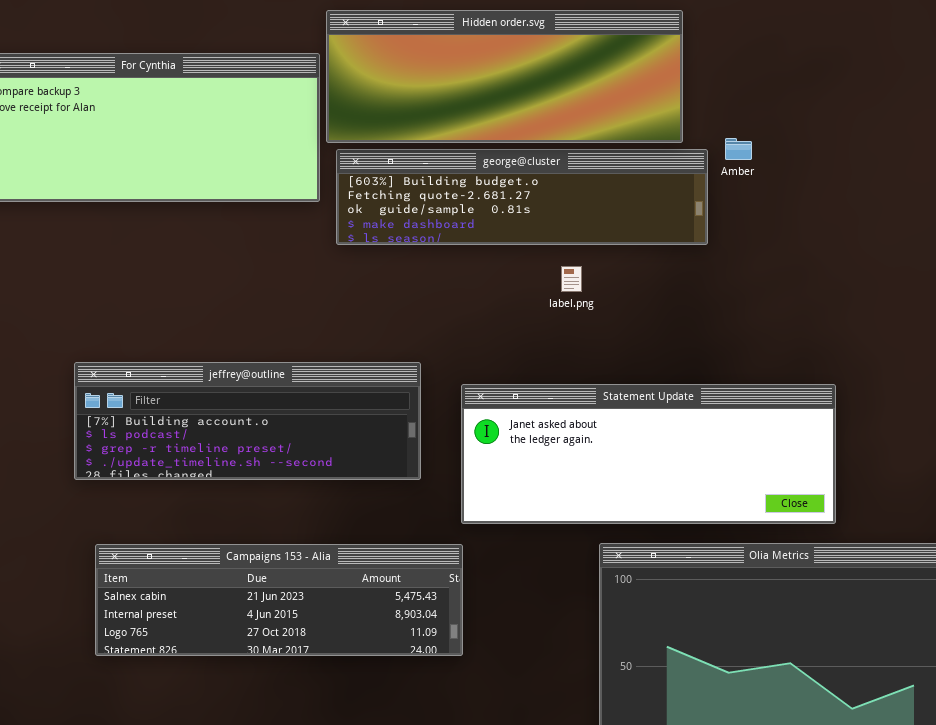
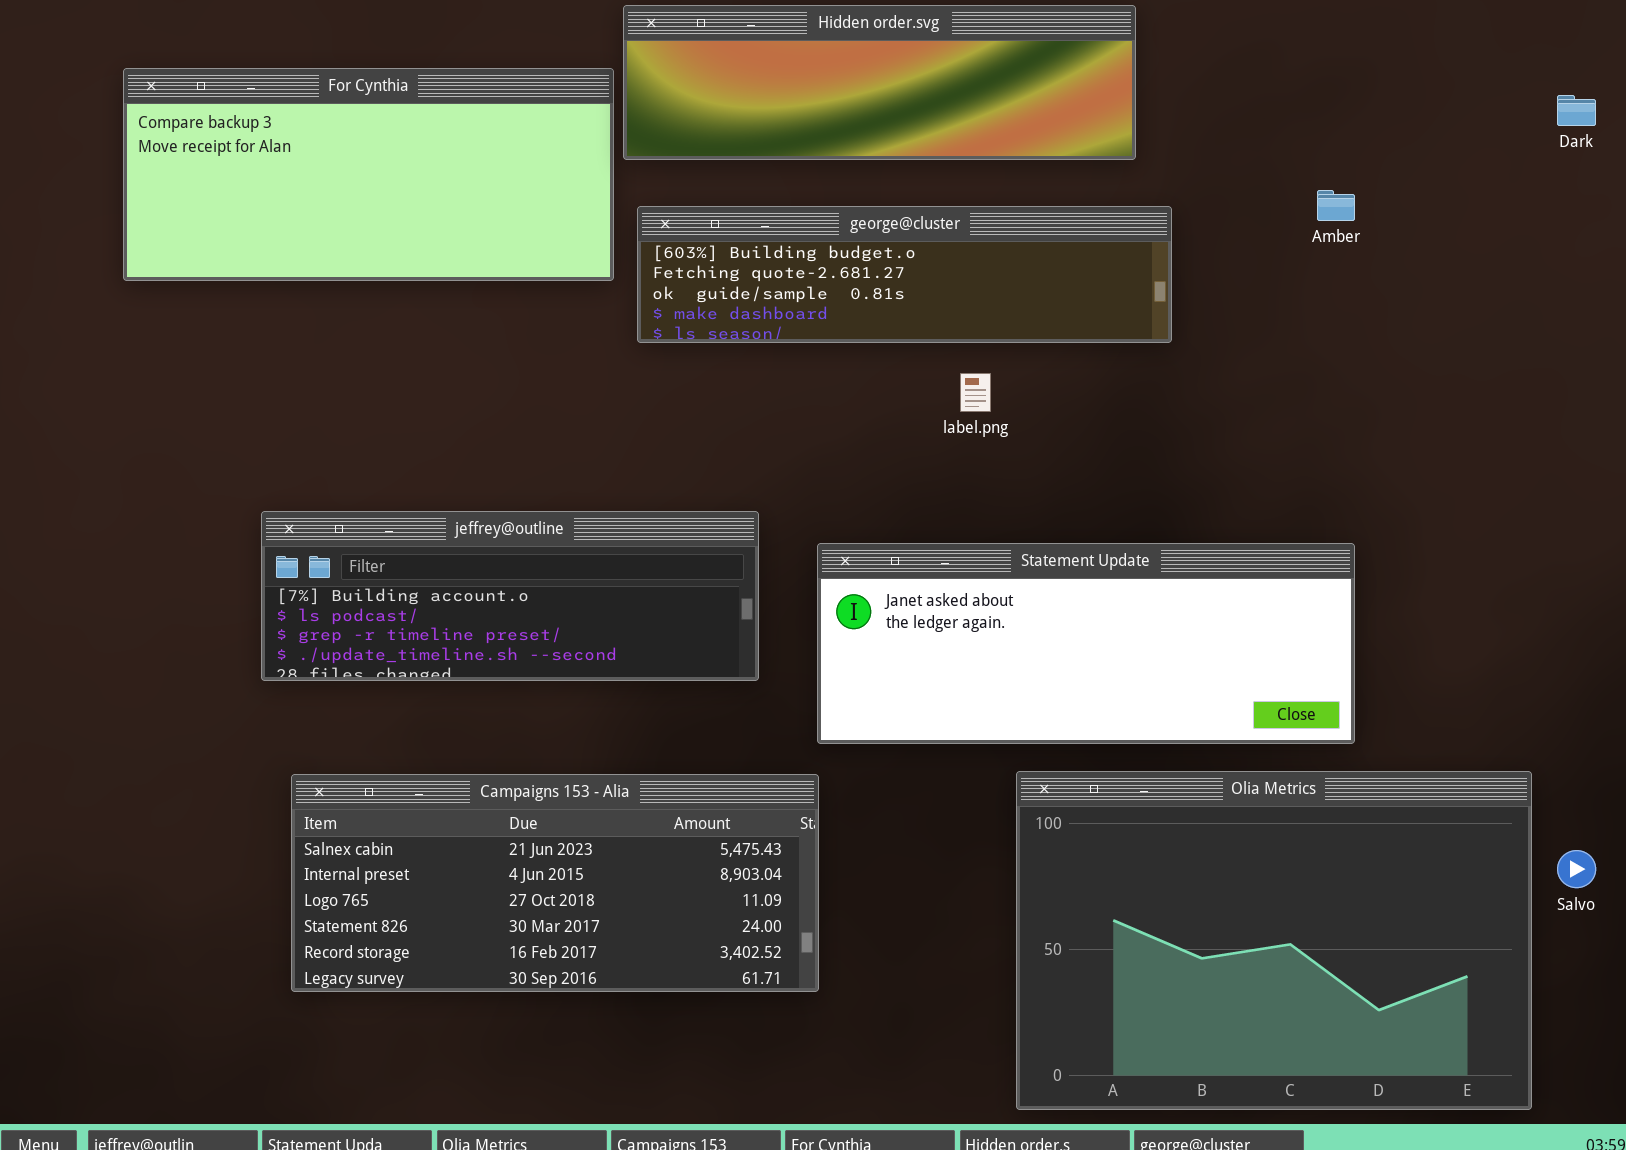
Hidden order.svg: [326,10,683,143] -> [623,5,1136,160], resized
Amber: [725,138,752,160] -> [1317,190,1355,221], moved
Campaigns 153 - Alia: [95,544,463,656] -> [291,774,819,992], resized

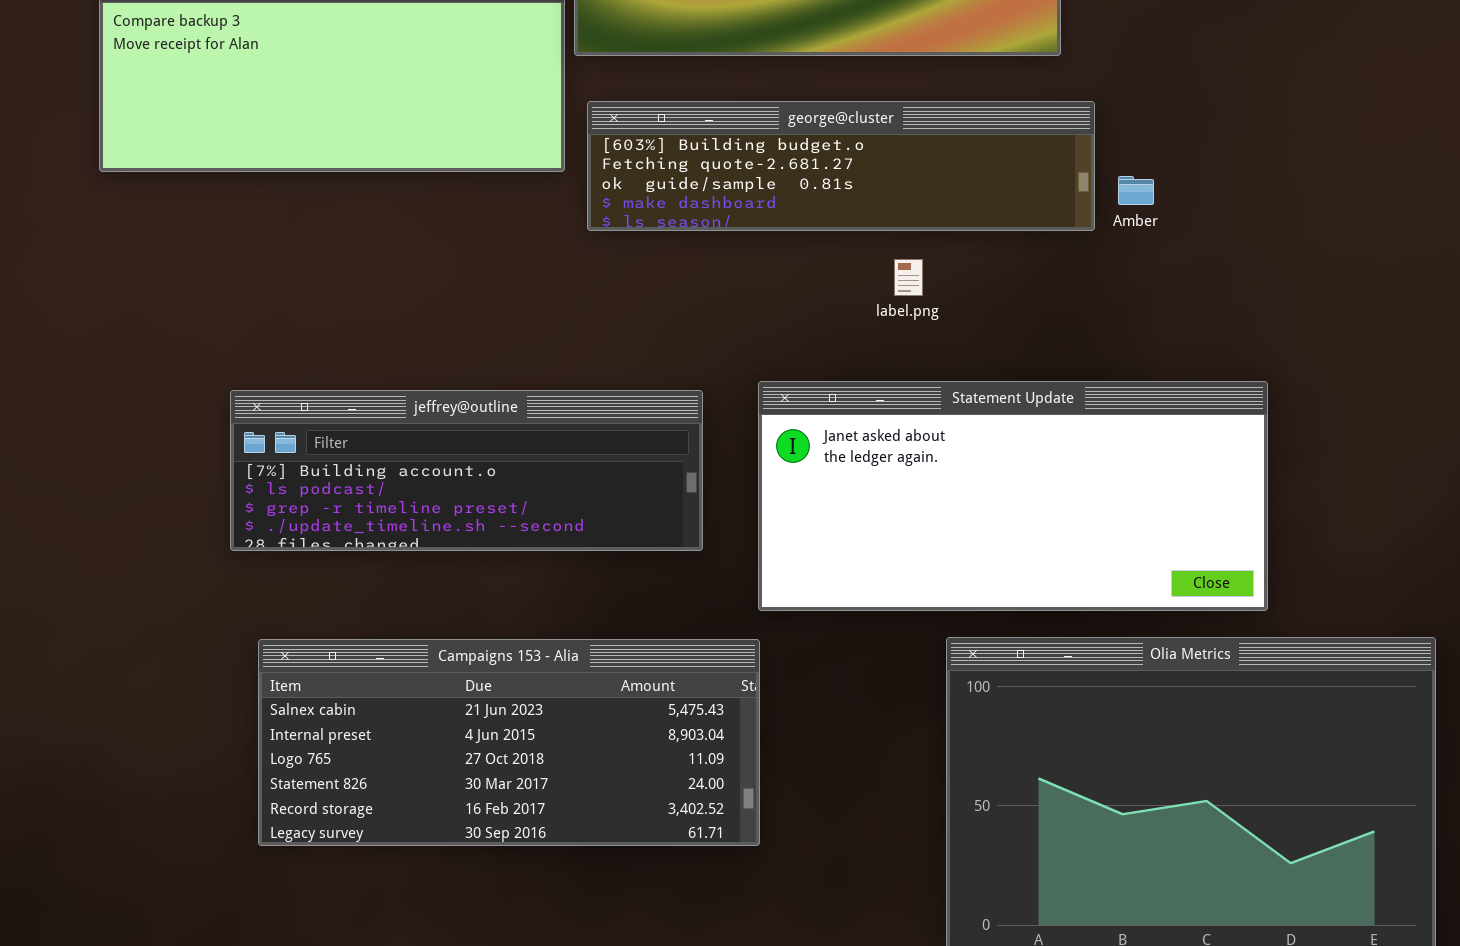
Amber: [1317,190,1355,221] -> [1118,176,1154,205], moved
Statement Update: [817,543,1355,744] -> [758,381,1268,611], resized

